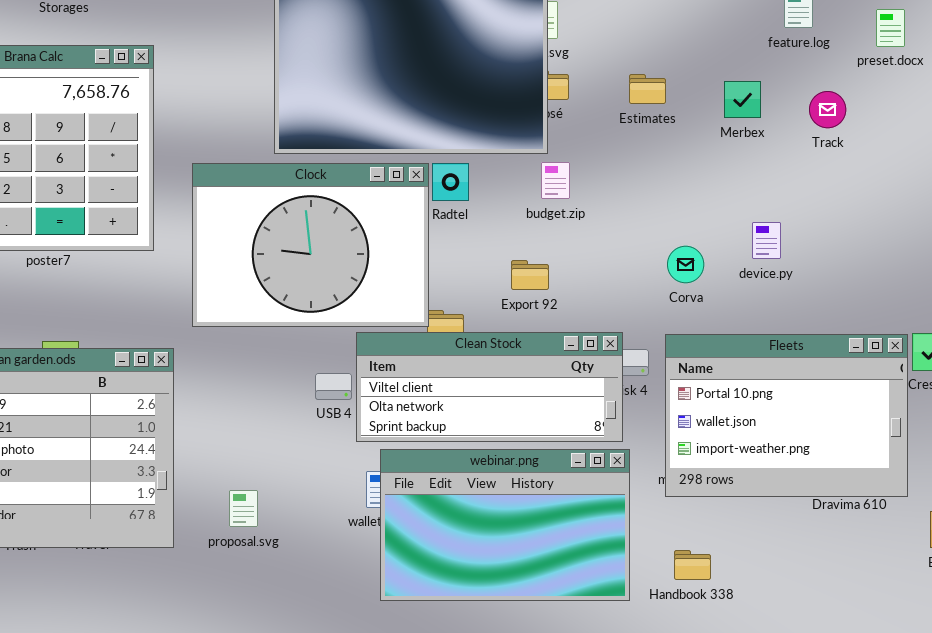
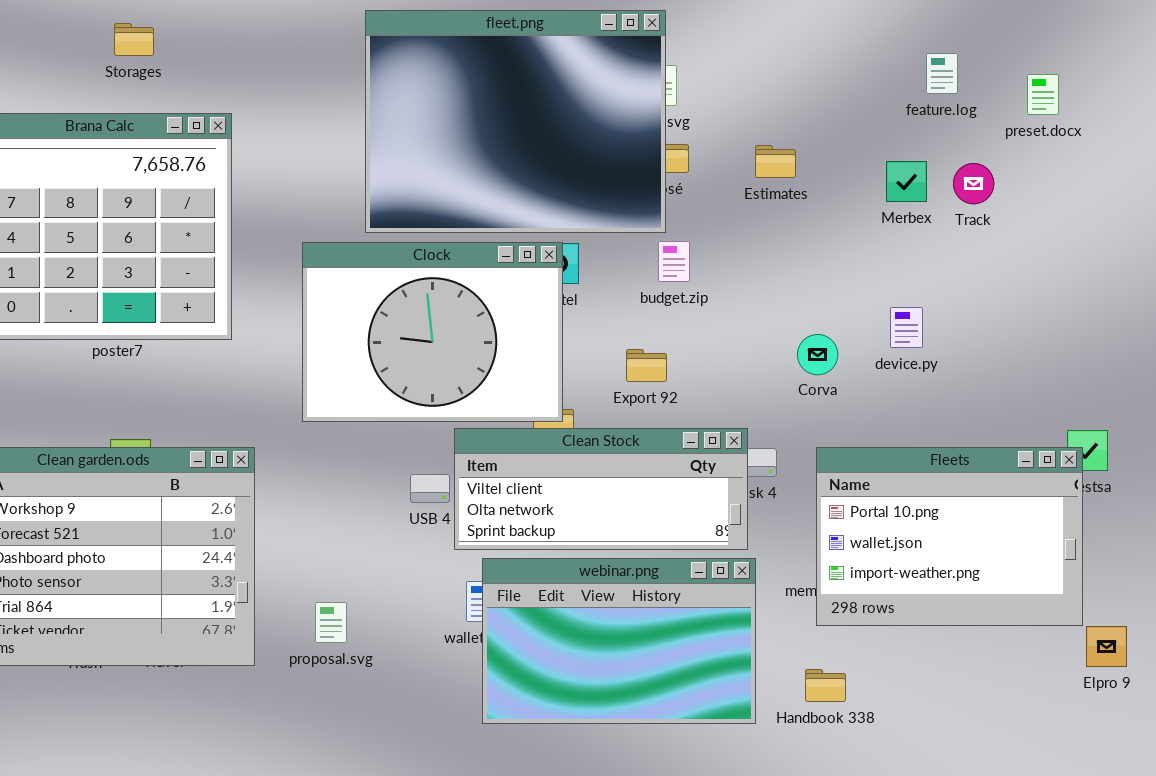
Merbex: [724,81,761,118] -> [886,161,927,202], moved
Clock: [192,163,429,327] -> [302,242,563,422], moved
Fleets: [665,334,908,497] -> [816,447,1083,626], moved

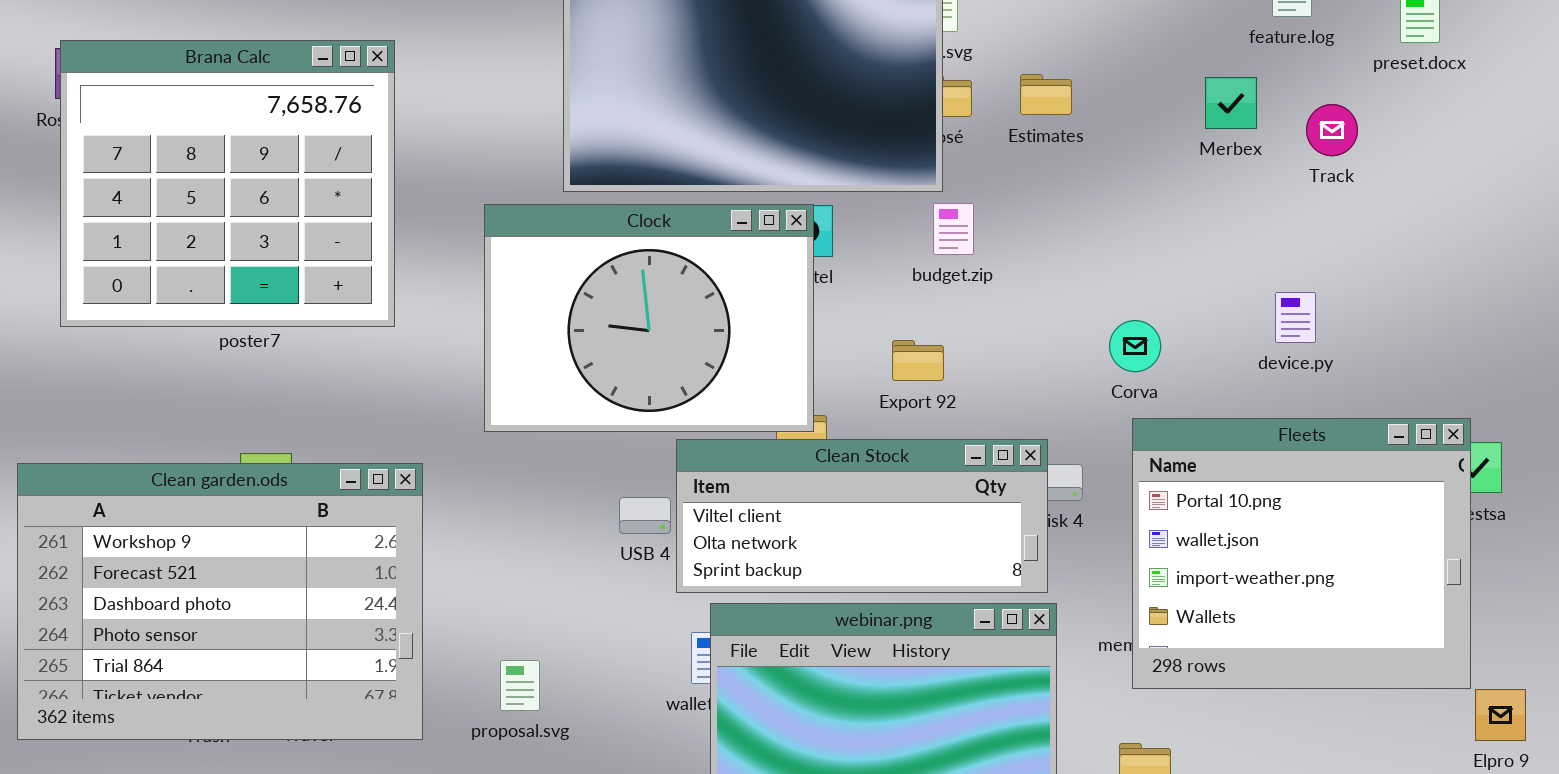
Estimates: [755,145,796,178] -> [1020,74,1072,115], moved
Merbex: [886,161,927,202] -> [1205,77,1257,129], moved
device.py: [890,307,923,348] -> [1275,292,1316,343], moved
Fleets: [816,447,1083,626] -> [1132,418,1471,689], resized

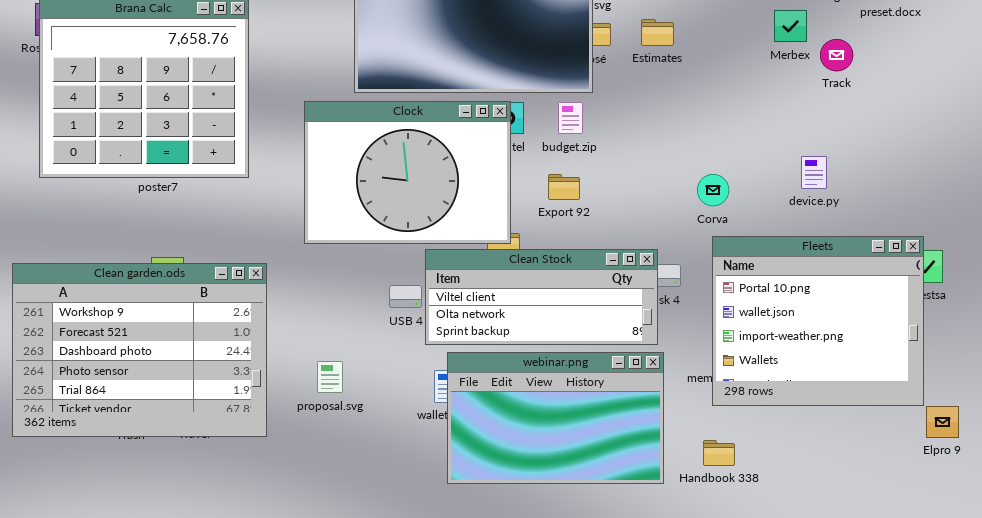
Merbex: [1205,77,1257,129] -> [774,10,807,42], moved
budget.zip: [933,203,974,255] -> [558,102,583,134], moved
Export 92: [892,340,944,381] -> [548,174,580,200], moved
proposal.svg: [500,660,540,711] -> [317,361,343,393], moved

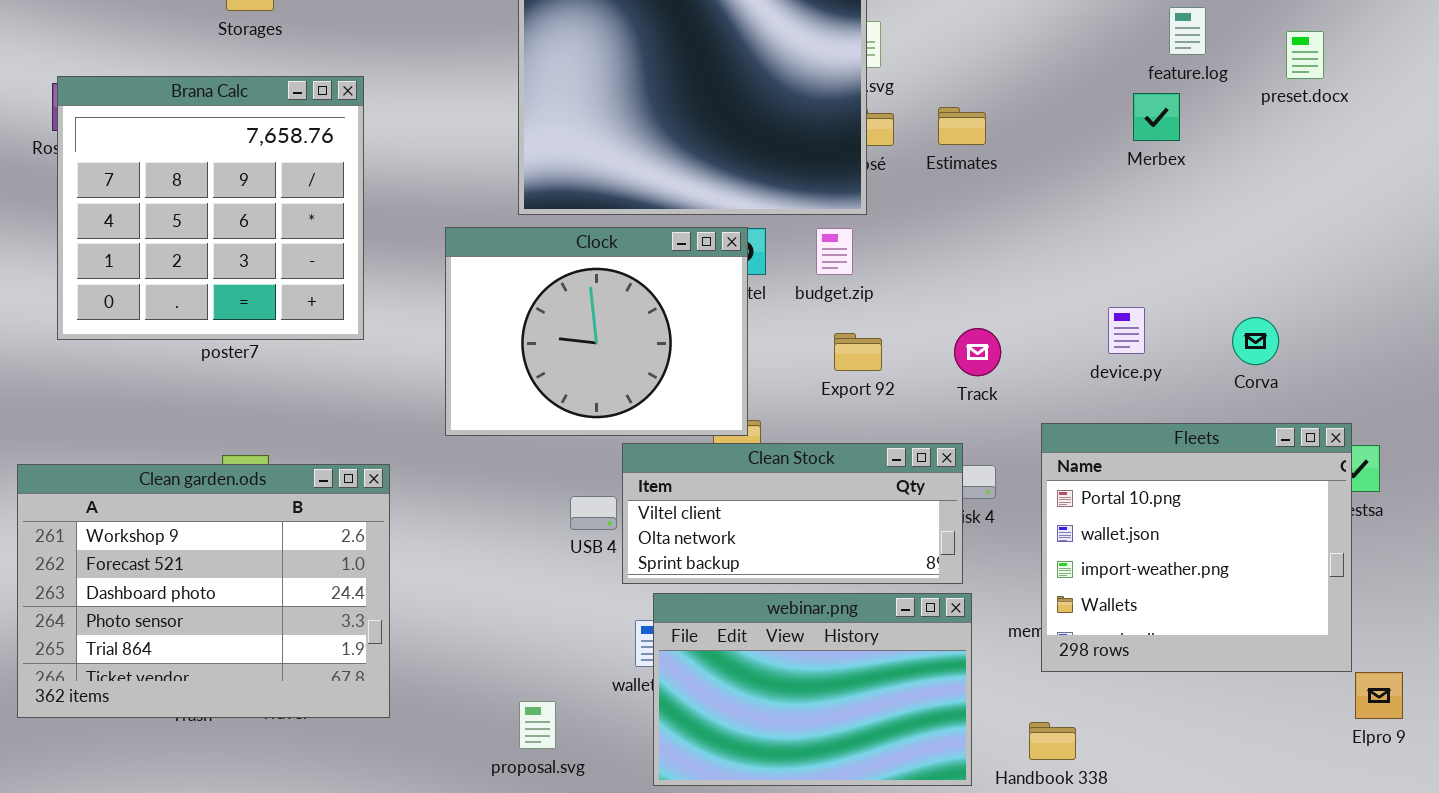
Track: [820,39,853,71] -> [954,328,1001,376], moved
device.py: [801,156,827,189] -> [1108,307,1145,354], moved
Export 92: [548,174,580,200] -> [834,333,882,371], moved
Corva: [697,174,729,206] -> [1232,317,1279,365], moved
proposal.svg: [317,361,343,393] -> [519,701,556,749], moved

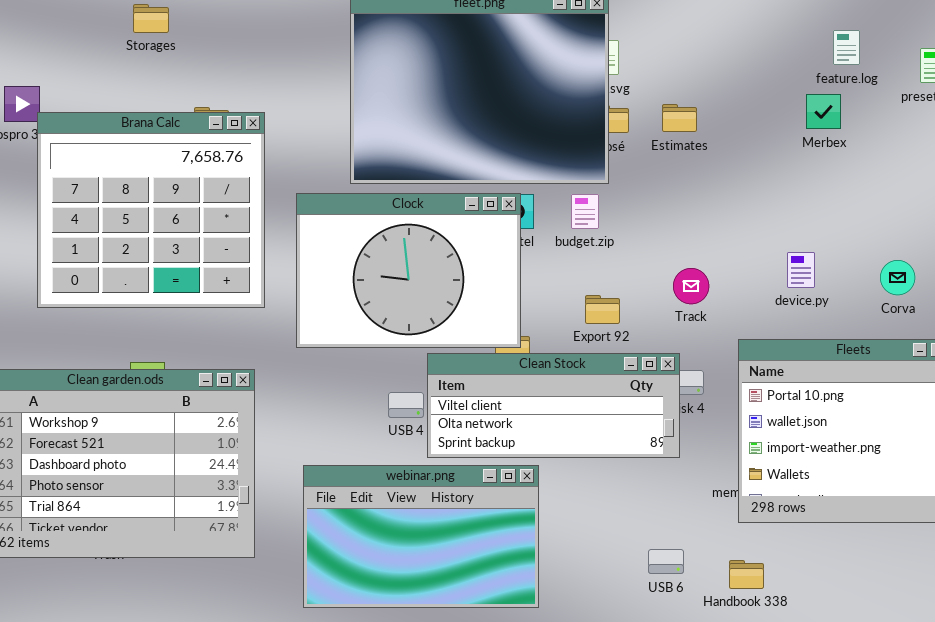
Brana Calc: [57,76,364,340] -> [37,112,265,308], moved
Export 92: [834,333,882,371] -> [585,295,620,324], moved
webinar.png: [653,593,972,786] -> [303,465,539,608], moved

